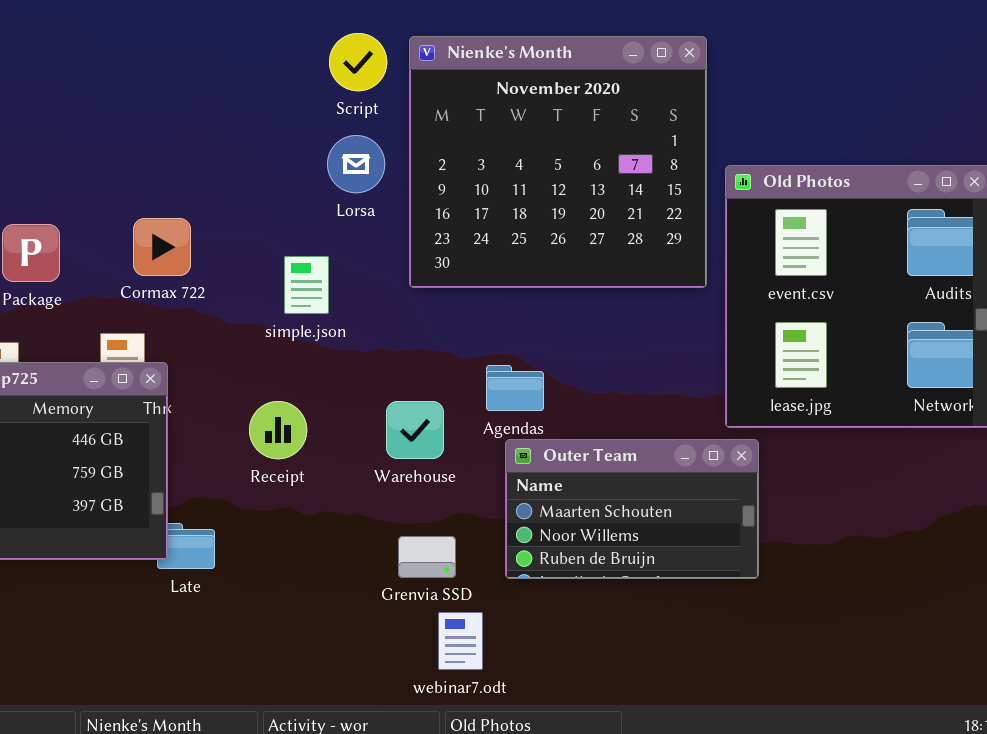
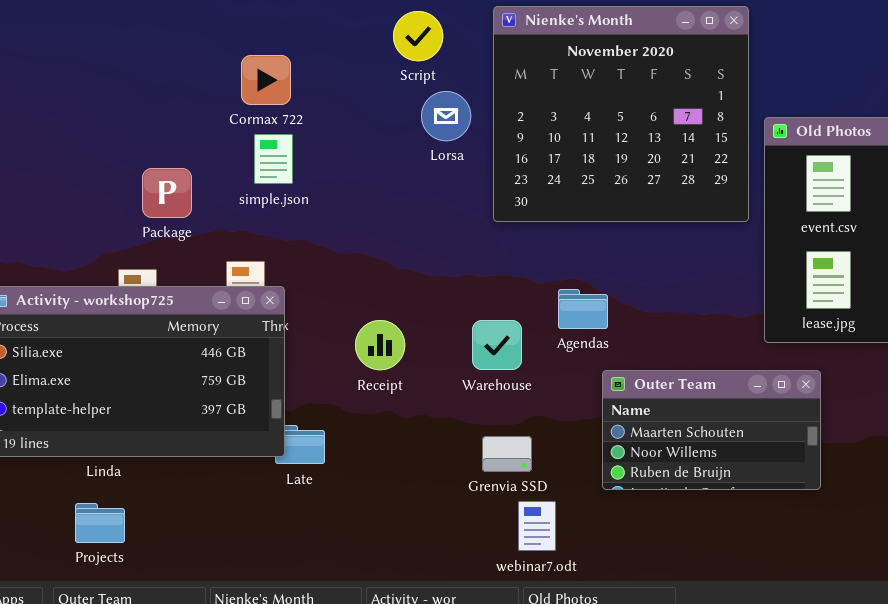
Script: [329,33,387,91] -> [393,11,443,61], moved
Cormax 722: [133,218,191,276] -> [241,55,291,105], moved
simple.json: [284,256,329,314] -> [254,134,293,184], moved
Outer Team: [505,439,759,579] -> [602,370,821,490], moved

